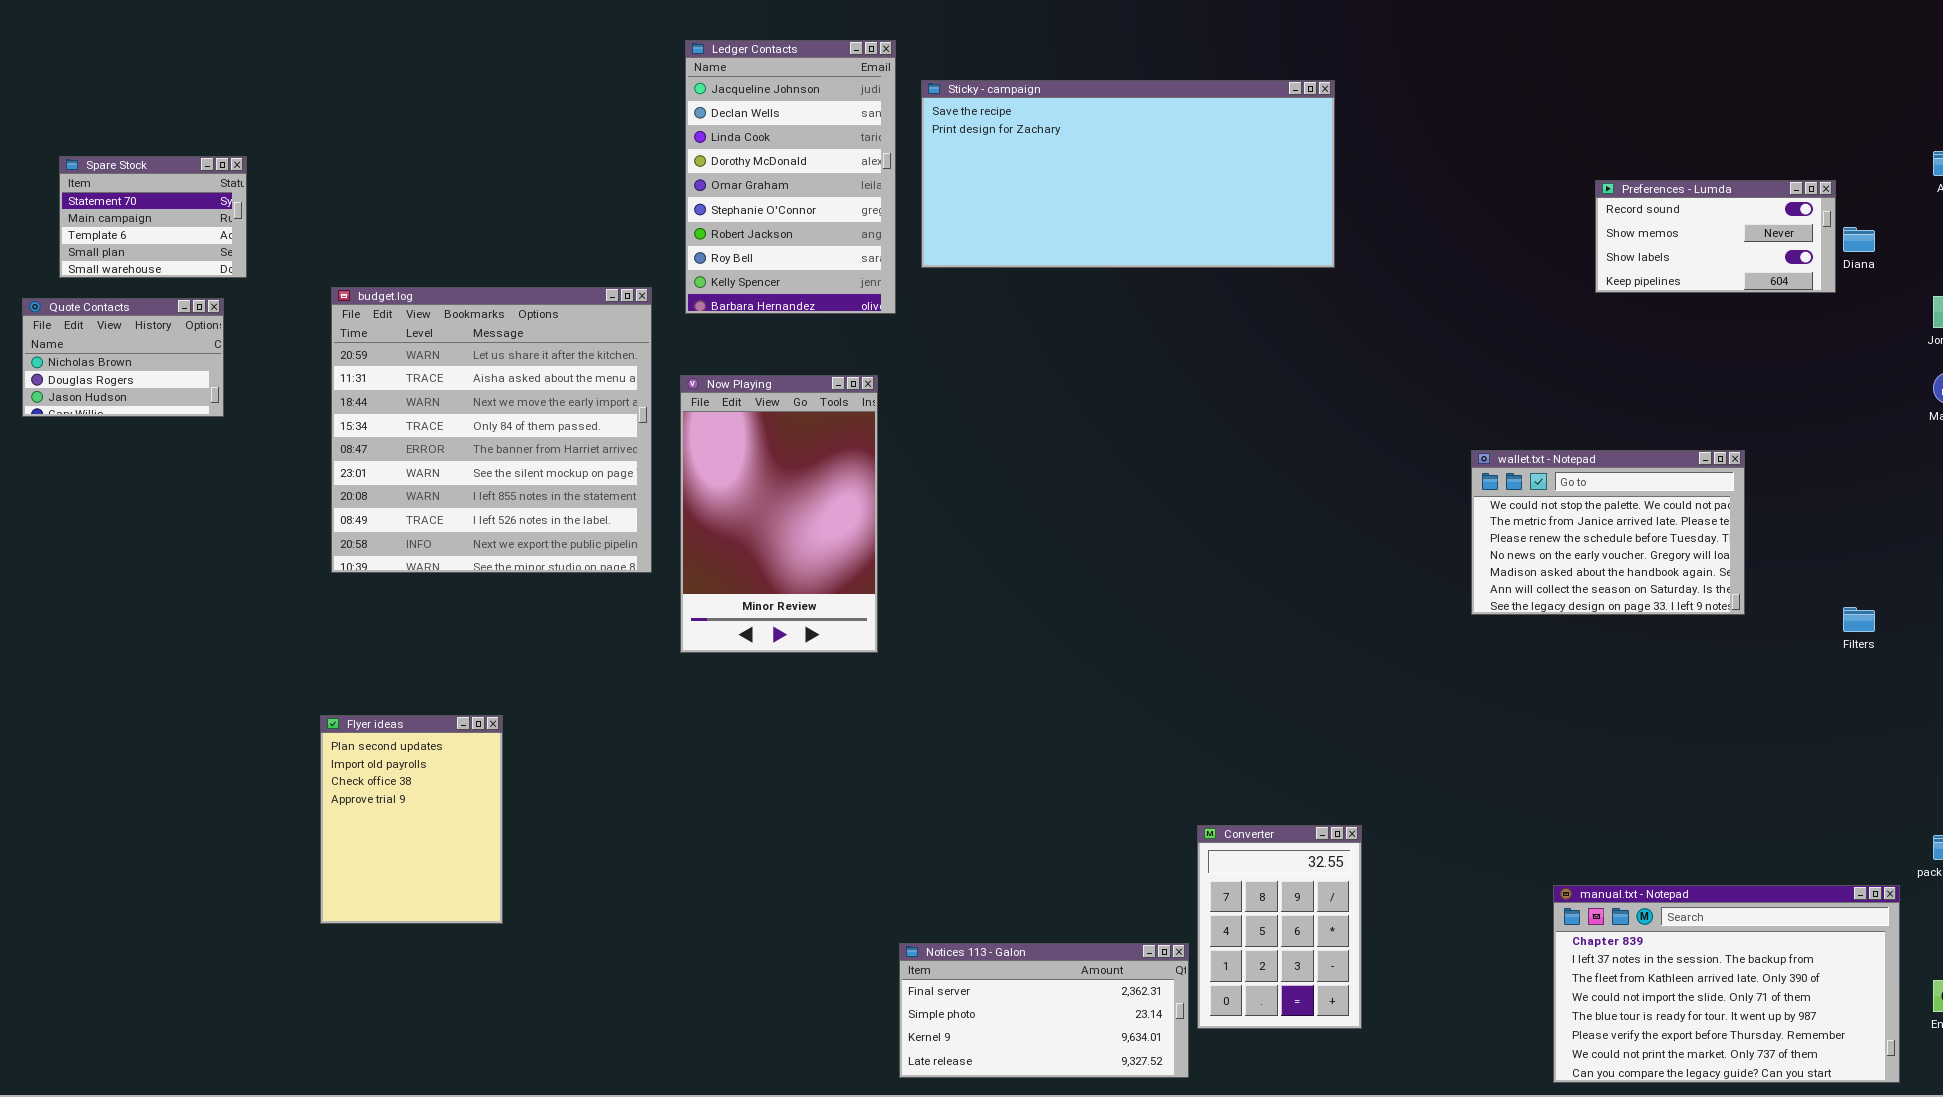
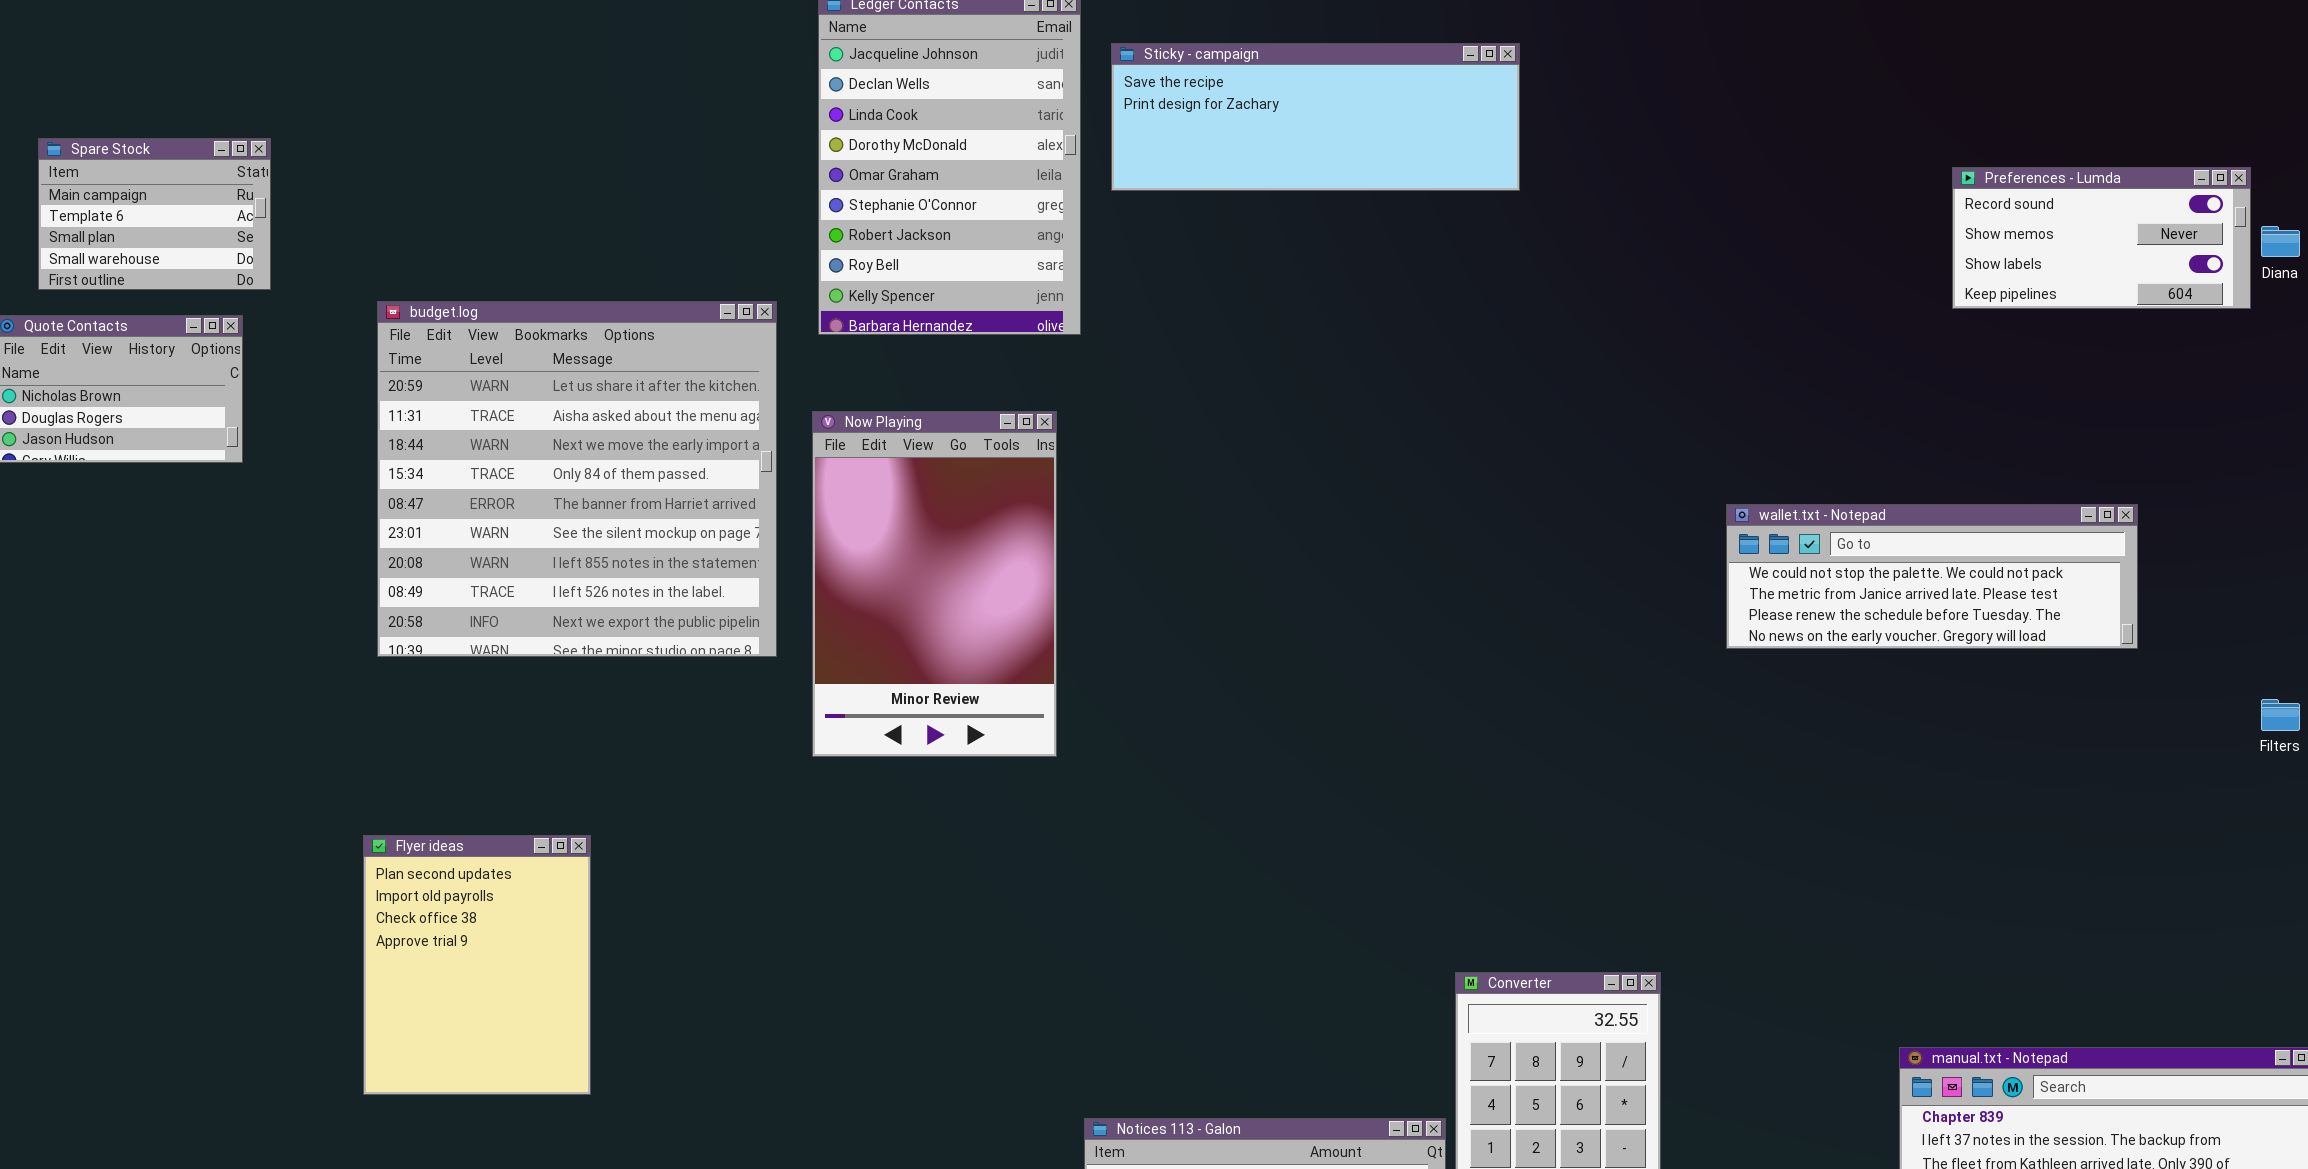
Sticky - campaign: [921,80,1335,268] -> [1111,43,1520,191], resized
Spare Stock: [59,156,247,278] -> [38,138,271,290], scrolled down 1 row
wallet.txt - Notepad: [1471,450,1745,615] -> [1726,504,2138,649], resized

